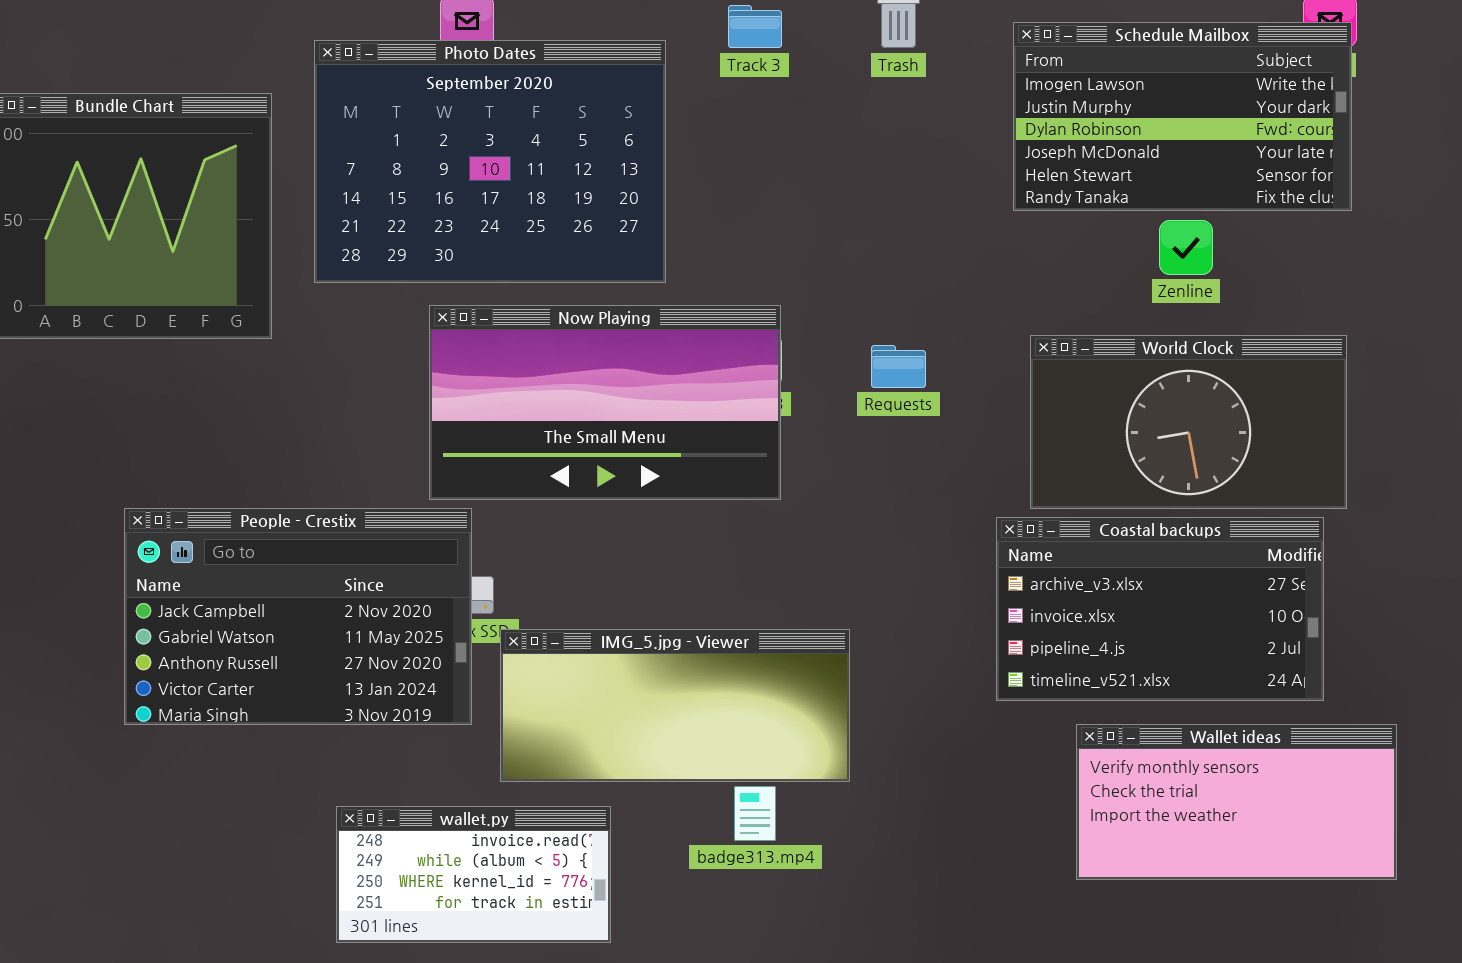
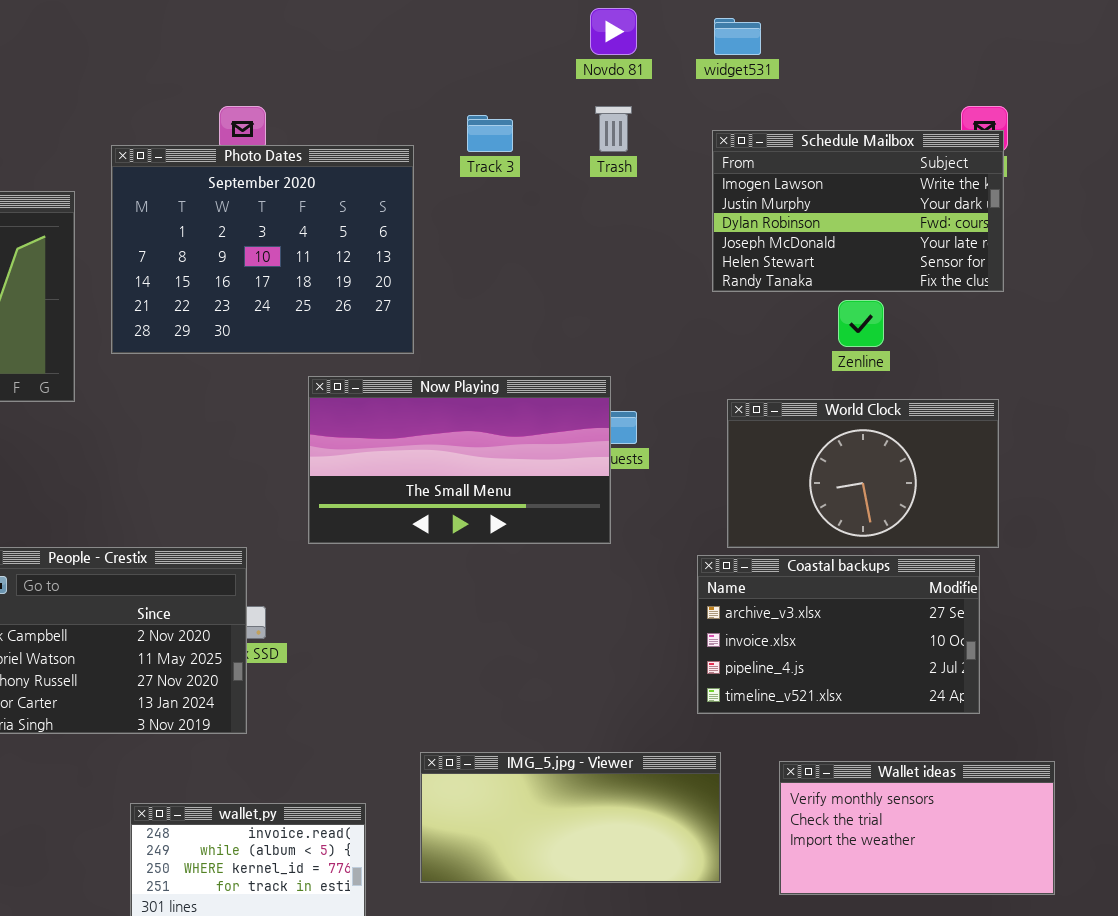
Now Playing: [429,305,781,500] -> [308,376,611,544], moved
IMG_5.jpg - Viewer: [500,629,850,782] -> [420,752,721,883], moved
Wallet ideas: [1076,724,1397,880] -> [779,761,1055,895], moved

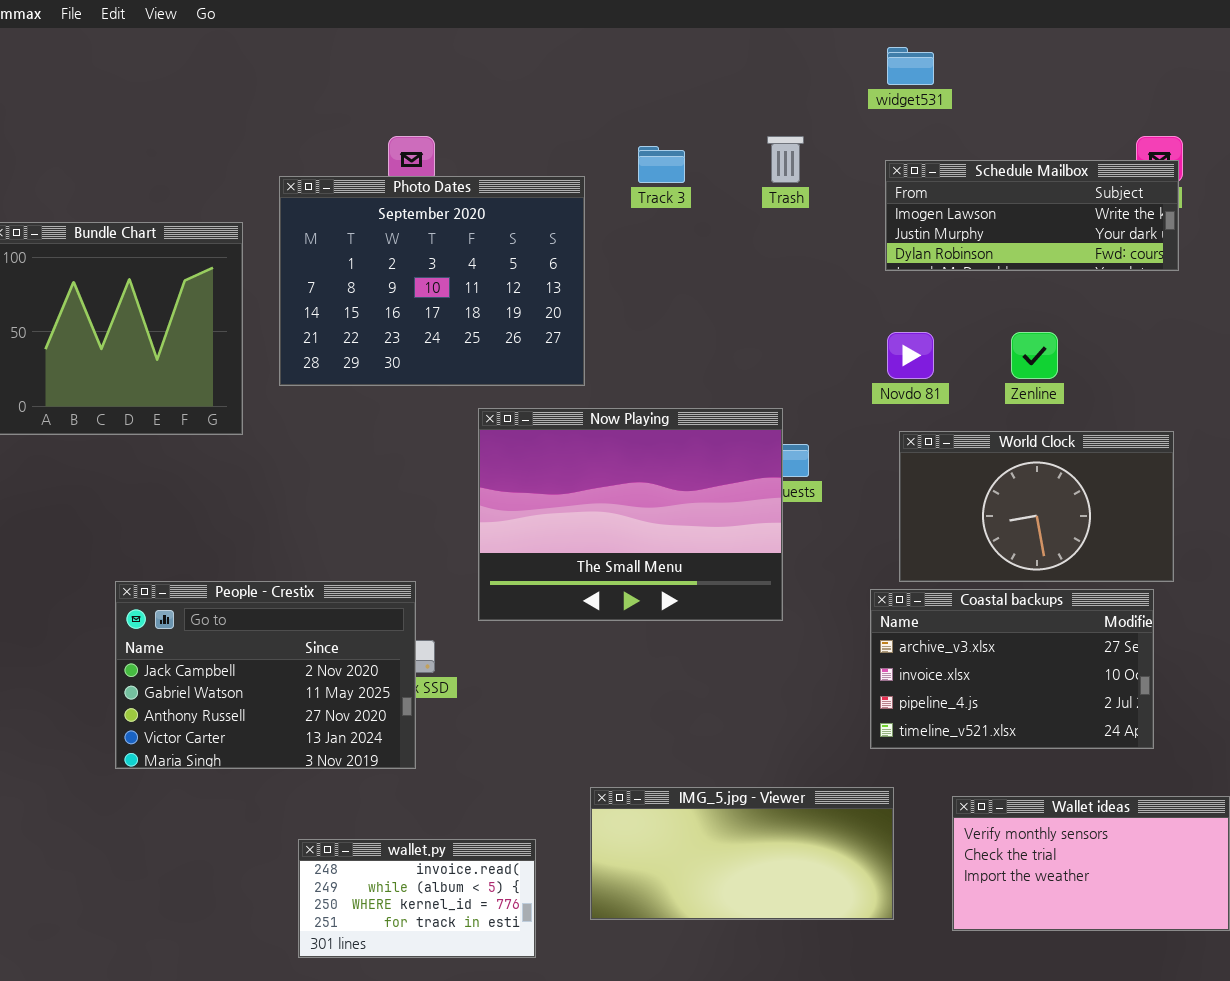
Novdo 81: [590,8,637,55] -> [887,332,934,379], moved
Schedule Mailbox: [712,130,1004,292] -> [885,160,1179,271], resized
Now Playing: [308,376,611,544] -> [478,408,783,621], resized

